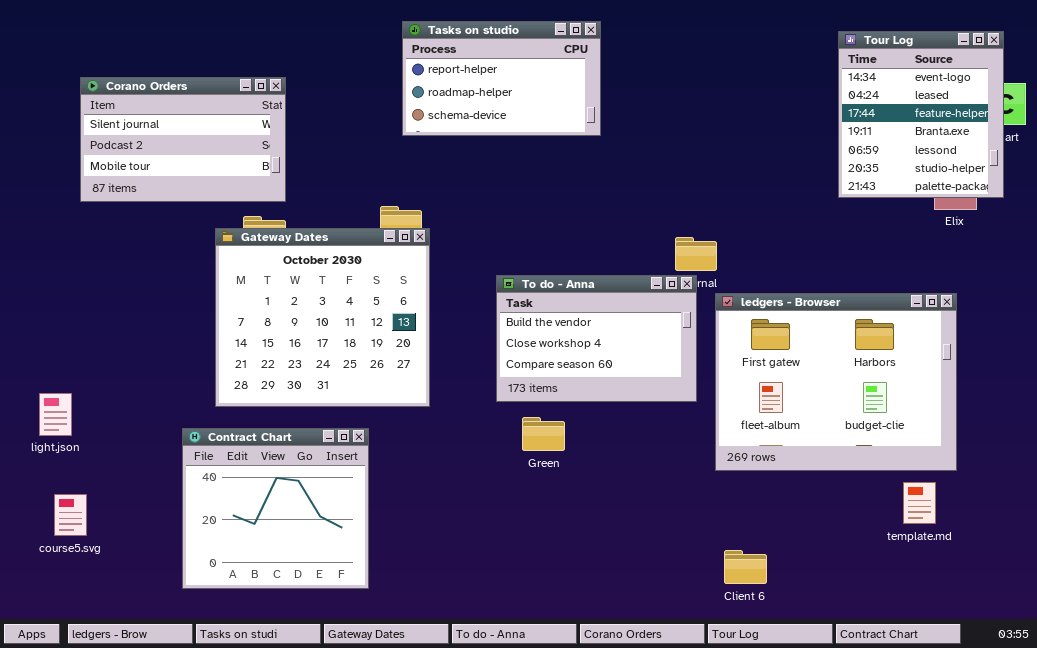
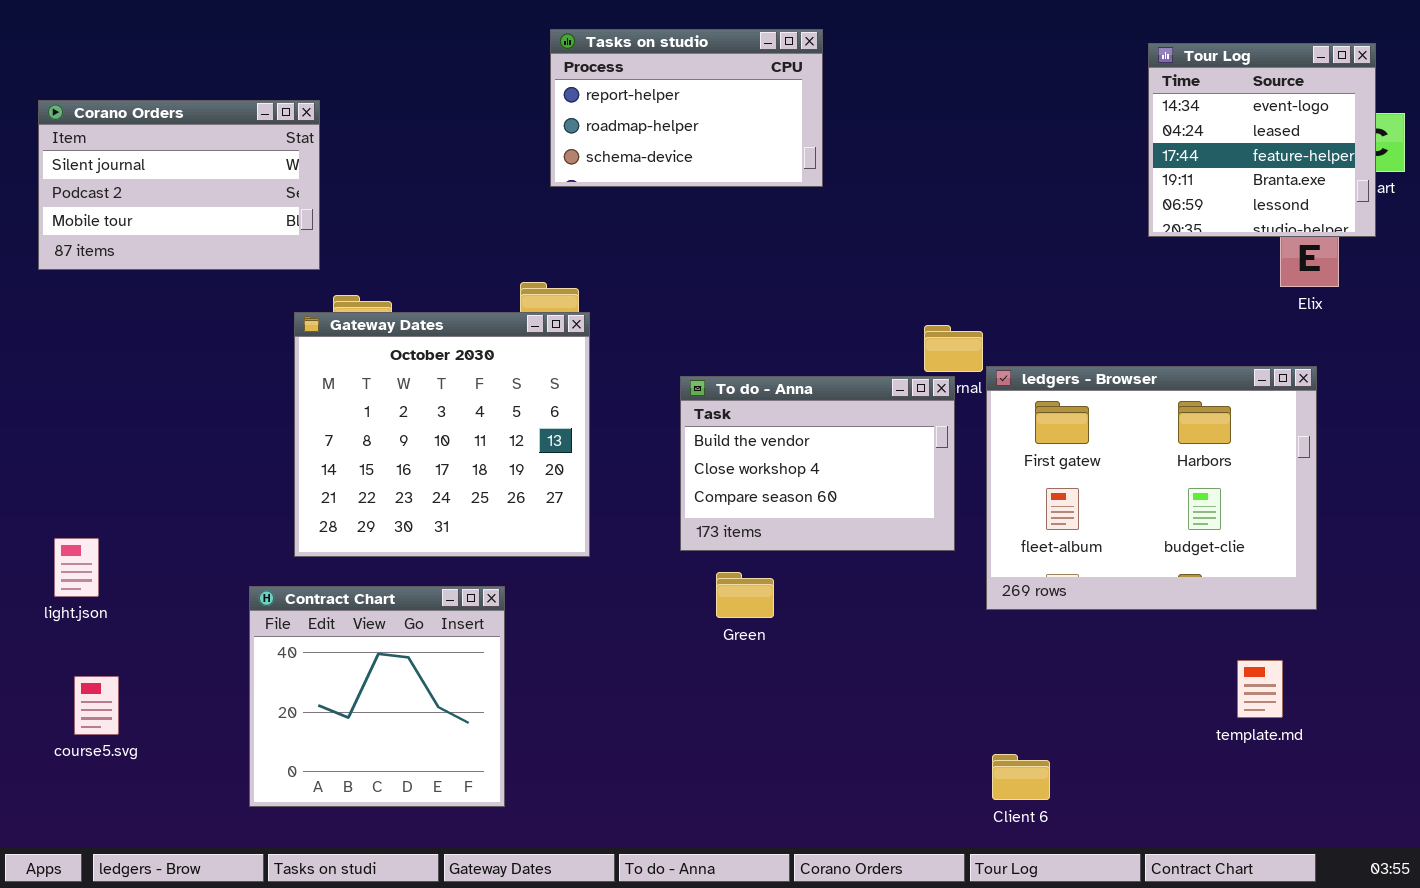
Tour Log: [838,31,1004,198] -> [1148,43,1376,237], resized
Corano Orders: [80,77,286,202] -> [38,100,320,270], moved
ledgers - Browser: [715,293,957,471] -> [986,366,1317,610], moved

